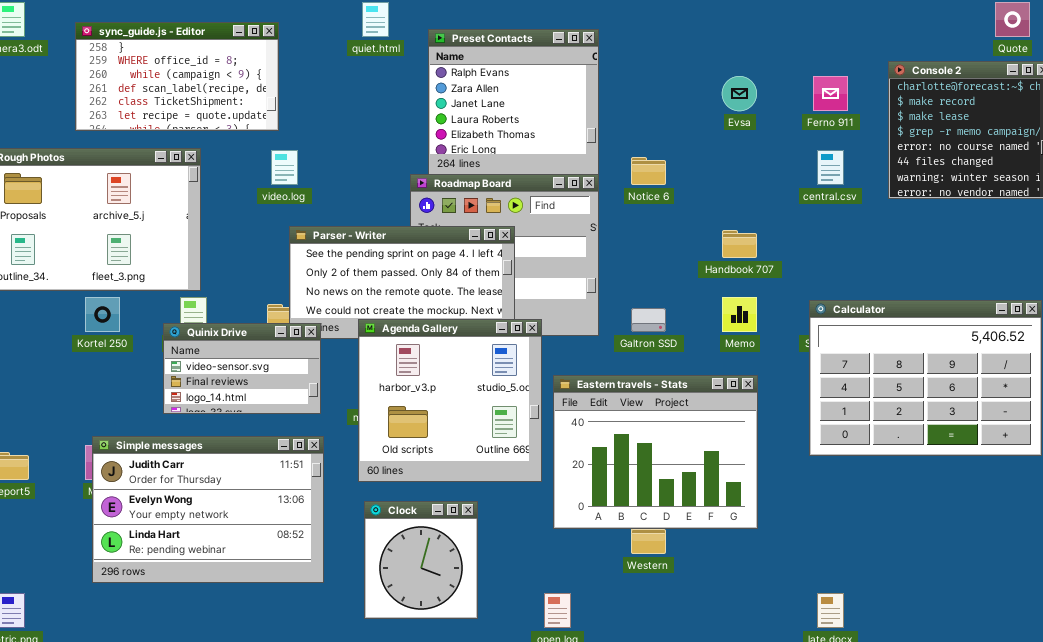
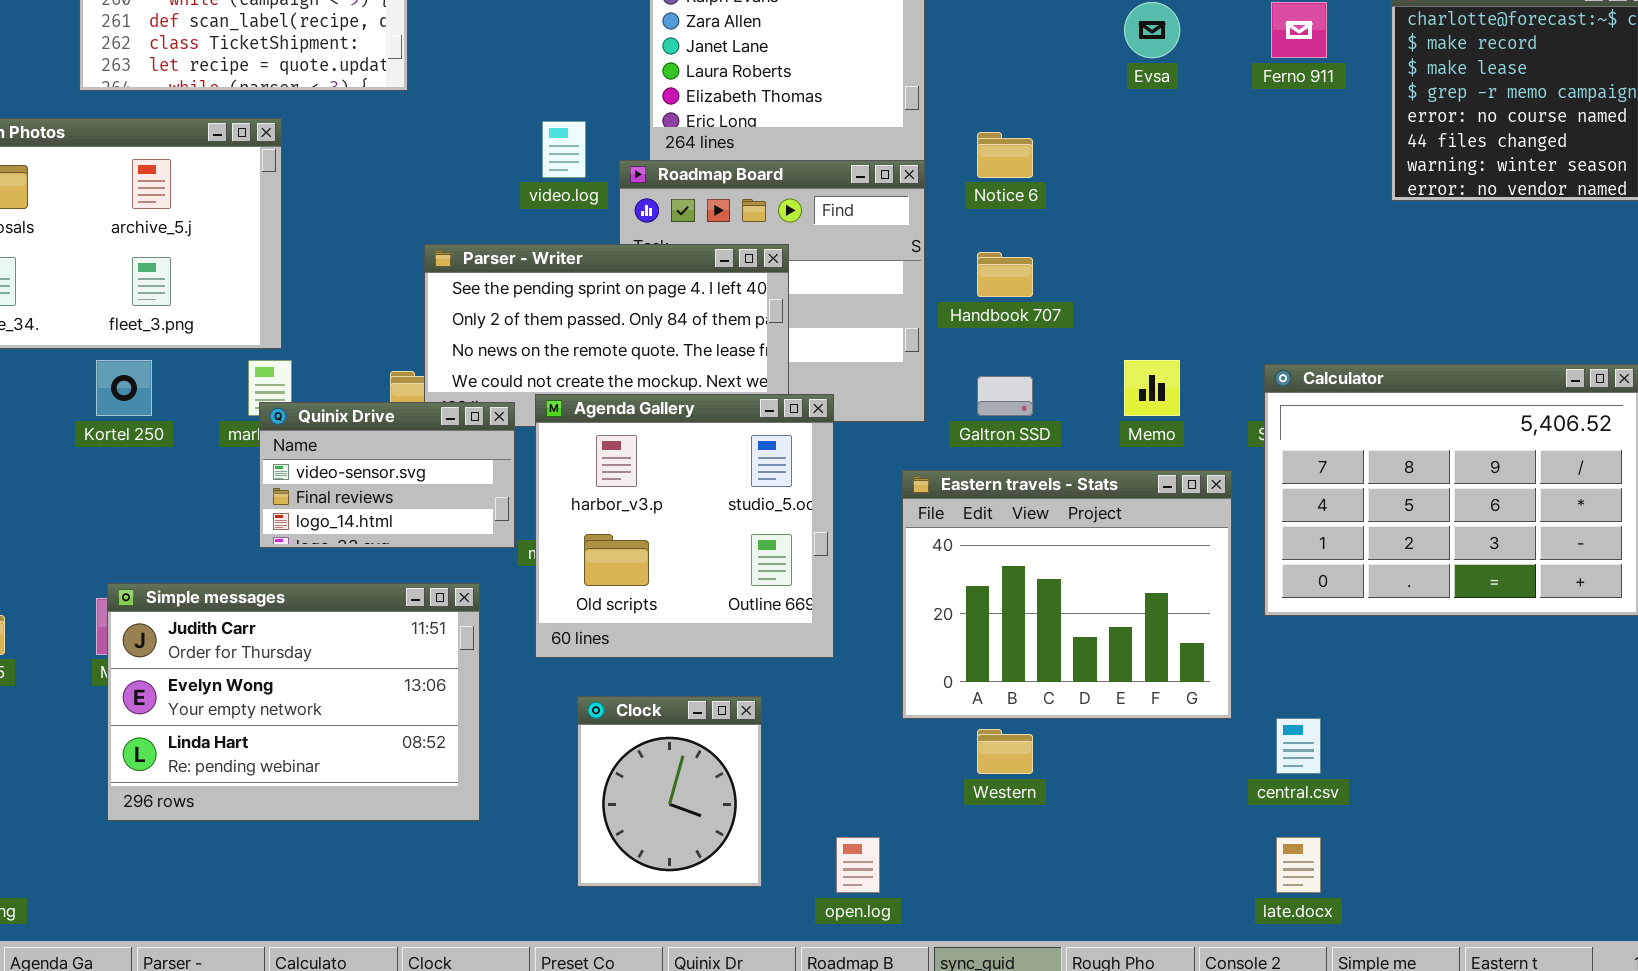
video.log: [271,150,298,185] -> [542,121,586,178], moved
central.csv: [817,150,844,185] -> [1276,718,1321,774], moved
Handbook 707: [722,230,757,258] -> [977,252,1033,297], moved
Quinix Drive: [163,323,321,414] -> [259,402,515,548], moved
Eastern travels - Stats: [553,375,758,529] -> [902,470,1232,719], moved
Clock: [364,501,478,619] -> [577,696,762,887], moved

